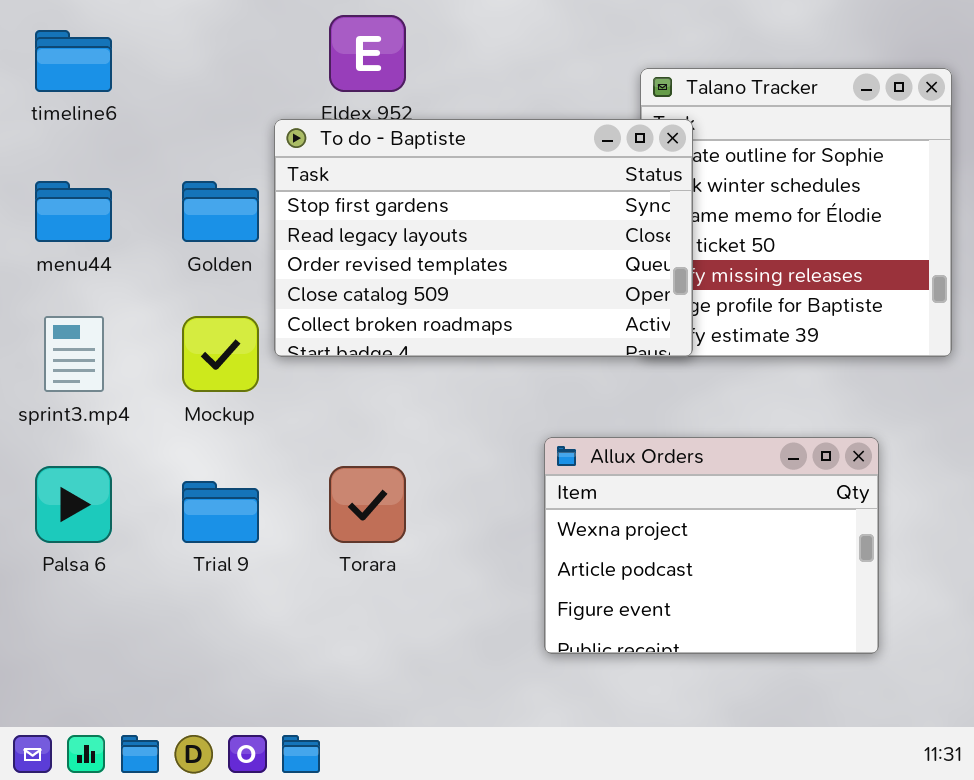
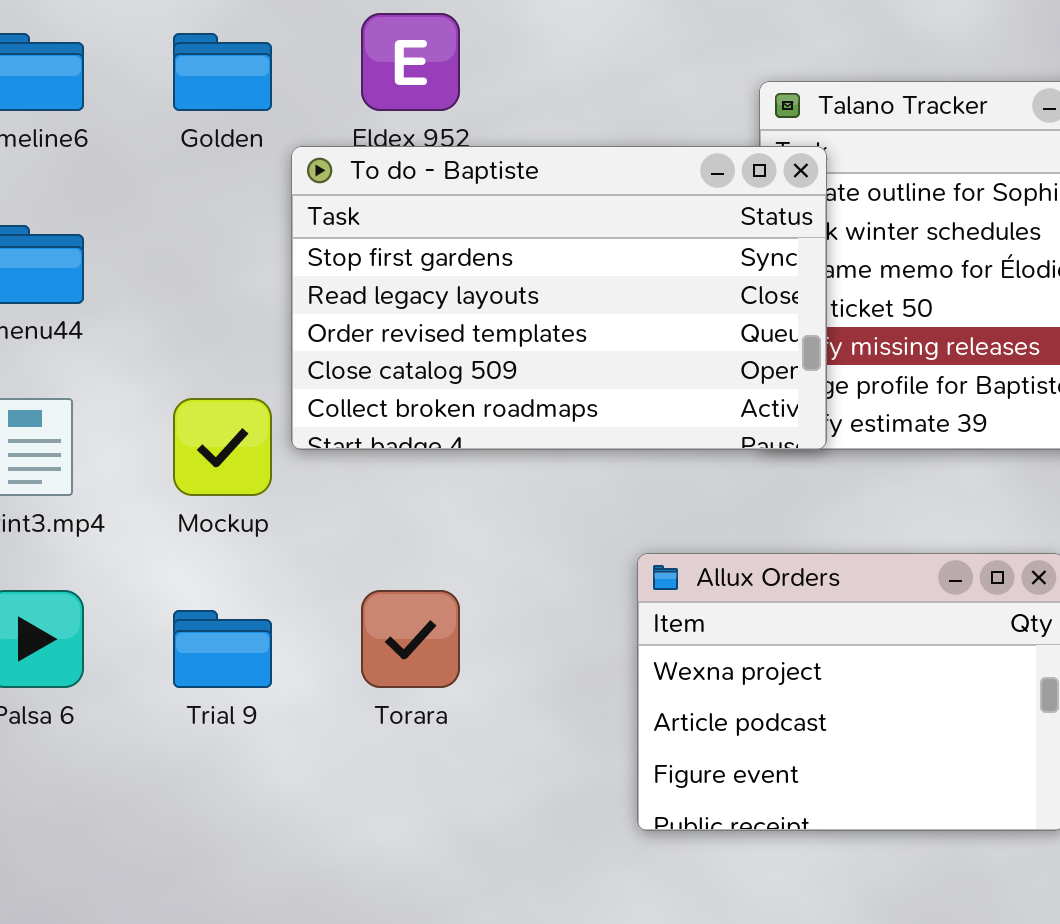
Golden: [182,181,259,242] -> [173,33,272,111], moved

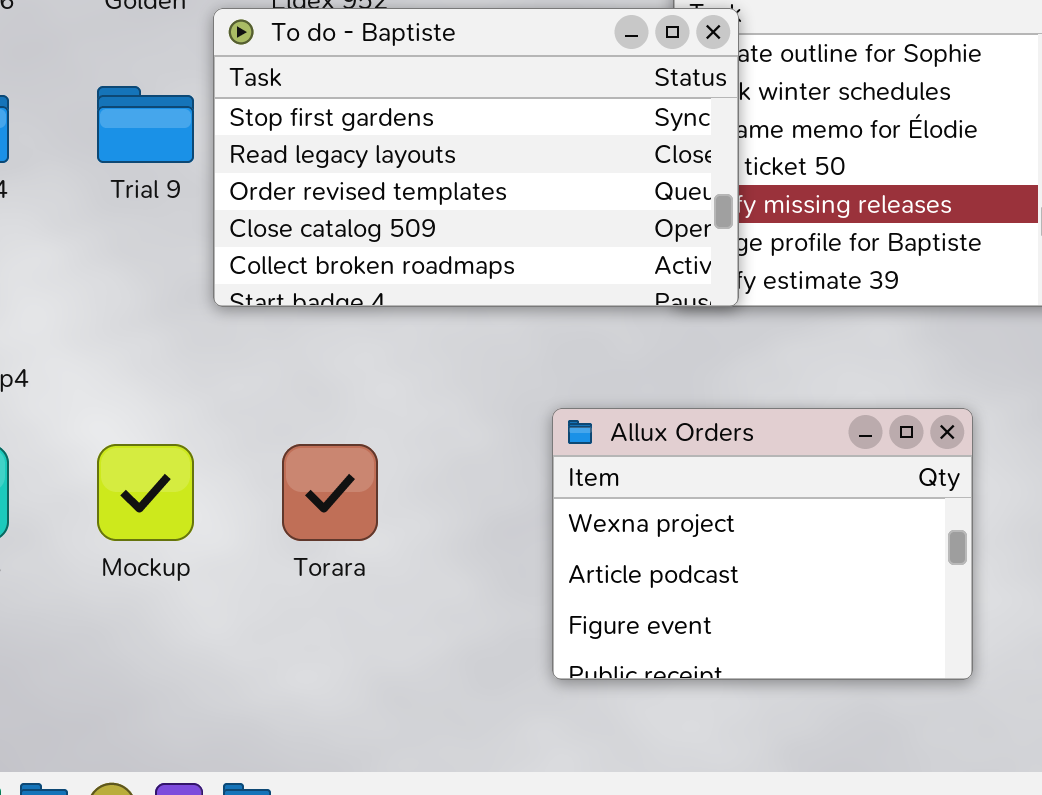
Mockup: [173,398,272,496] -> [97,444,194,541], moved
Trial 9: [173,610,272,688] -> [97,86,194,163], moved

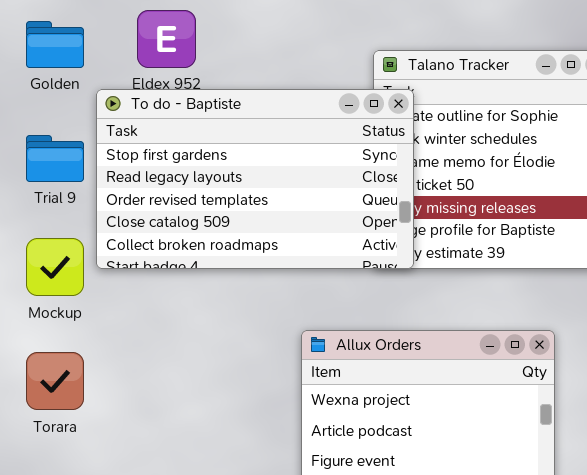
Mockup: [97,444,194,541] -> [26,238,84,296], moved
Torara: [282,444,378,541] -> [26,352,84,410], moved

